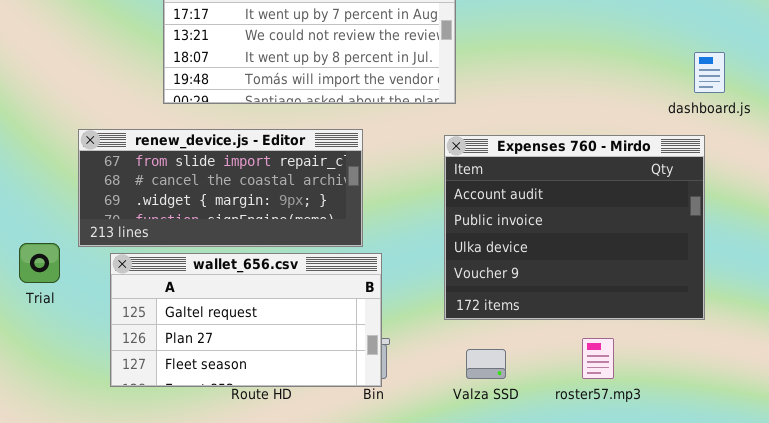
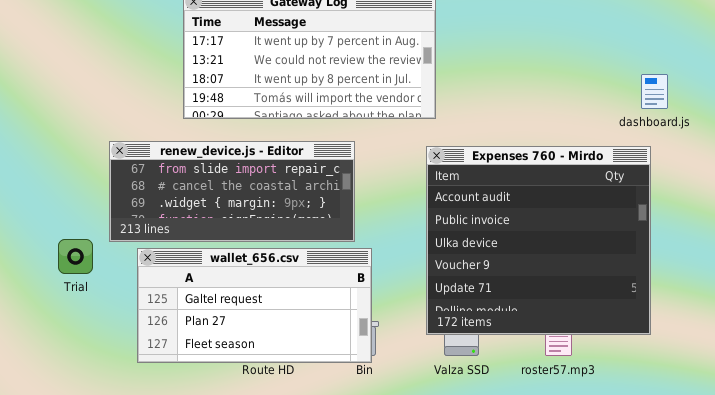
Expenses 760 - Mirdo: [444,135,705,320] -> [426,146,651,335], resized

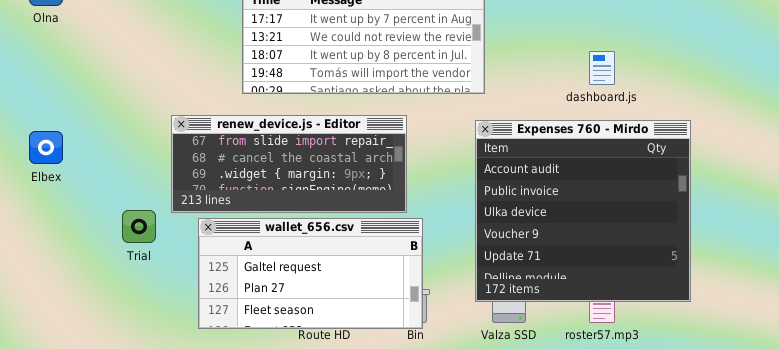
dashboard.js: [641,74,668,109] -> [589,51,615,85], moved

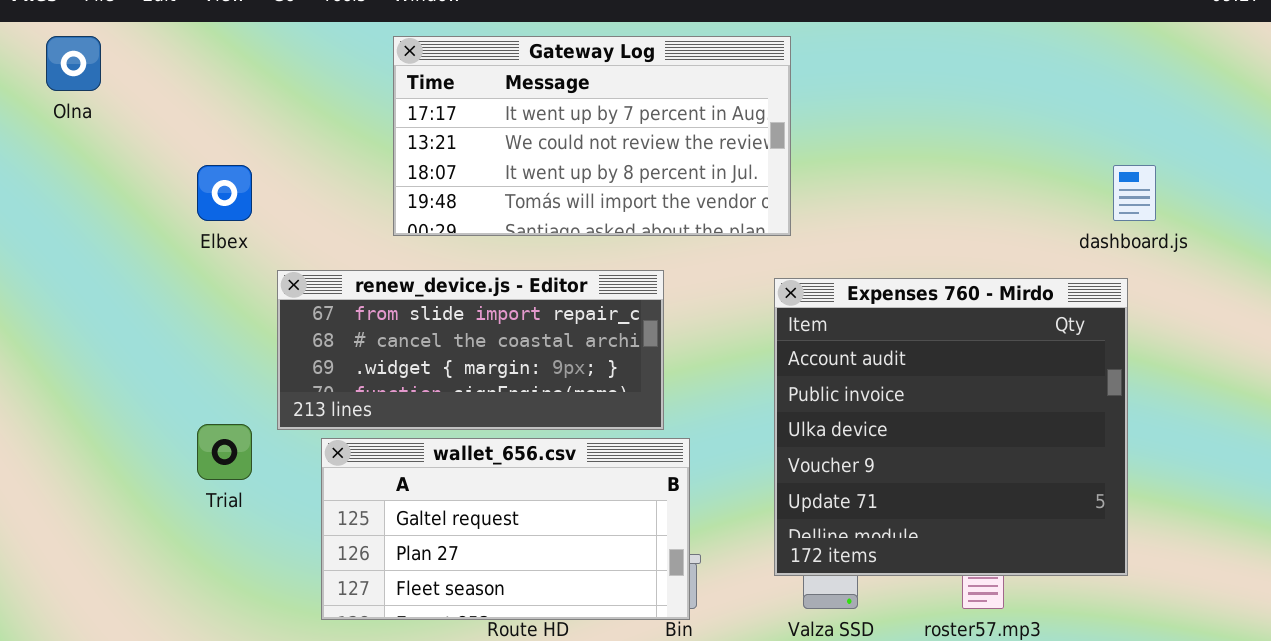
dashboard.js: [589,51,615,85] -> [1113,165,1156,221], moved
Elbex: [29,131,63,164] -> [197,165,252,221], moved

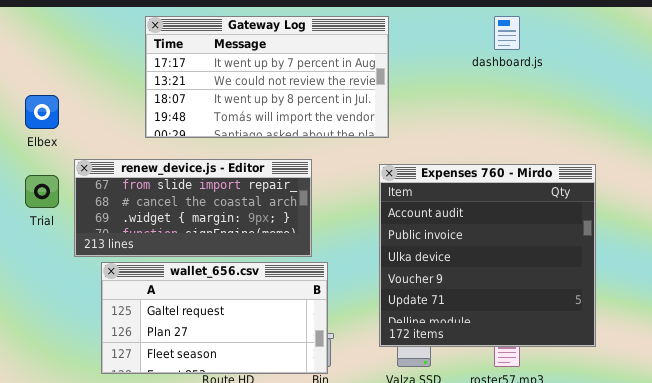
dashboard.js: [1113,165,1156,221] -> [494,16,520,50], moved
Trial: [197,424,252,480] -> [25,175,59,208], moved

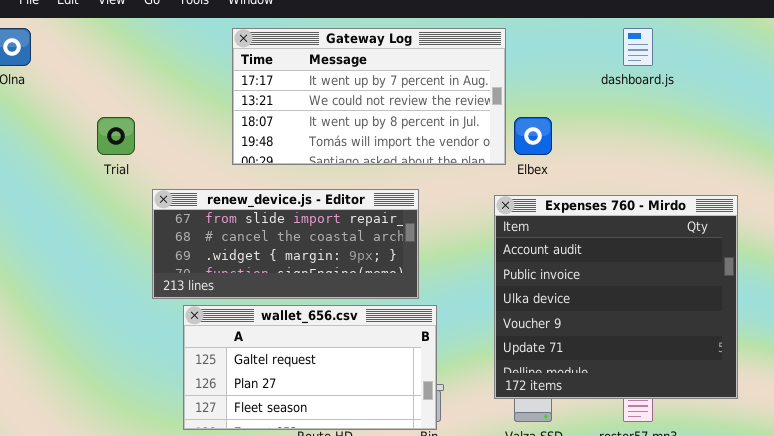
Elbex: [25,95,59,129] -> [514,117,552,155], moved
Trial: [25,175,59,208] -> [97,117,135,155], moved

